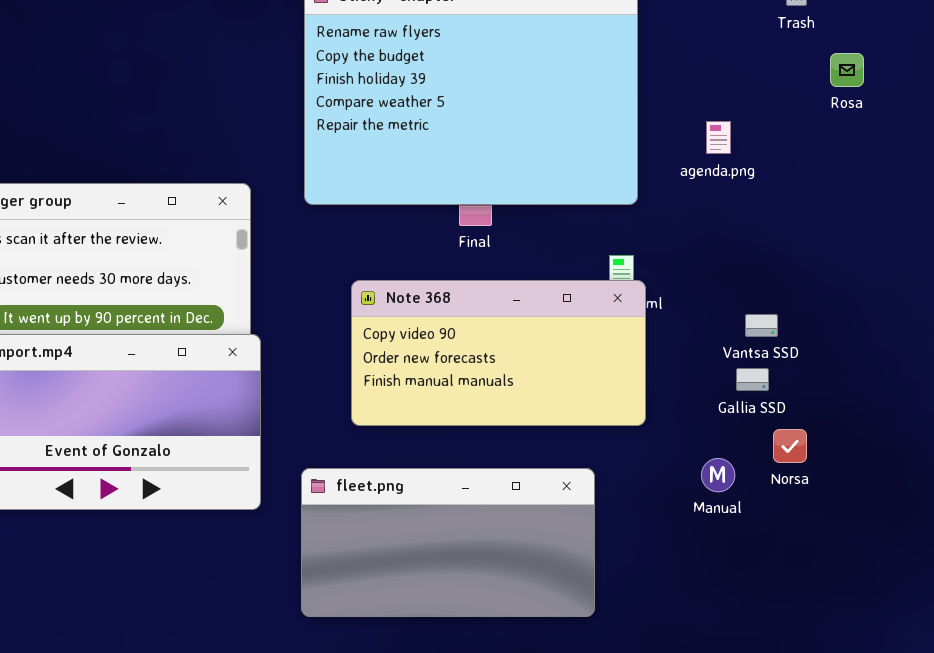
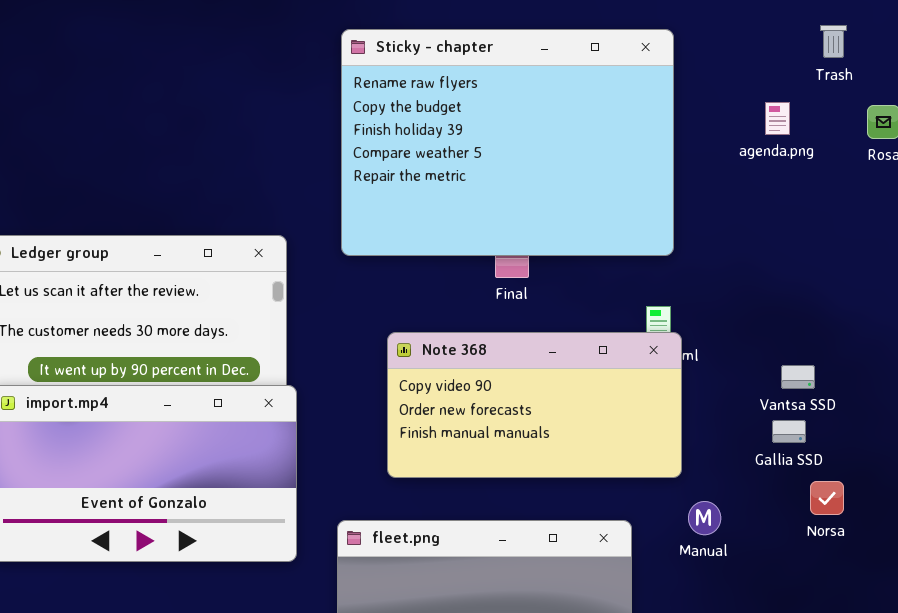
agenda.png: [706,121,731,154] -> [765,102,790,135], moved
Manual: [701,458,735,492] -> [688,501,721,535], moved

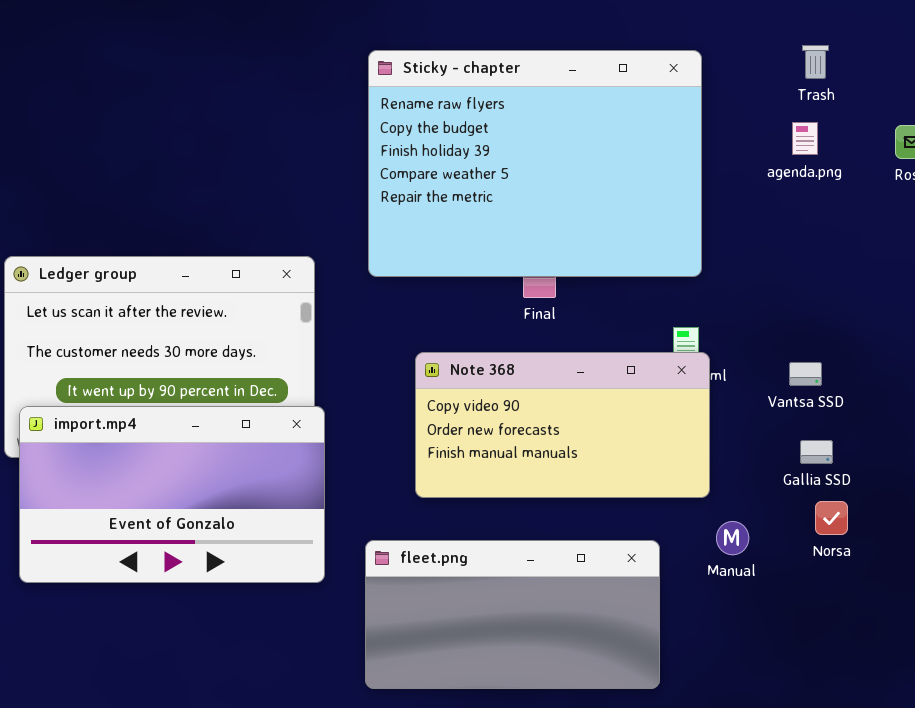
Trash: [820,25,847,58] -> [802,45,829,79], moved
Vantsa SSD: [781,365,815,389] -> [789,362,822,386], moved
Norsa: [810,481,844,515] -> [815,501,848,535], moved

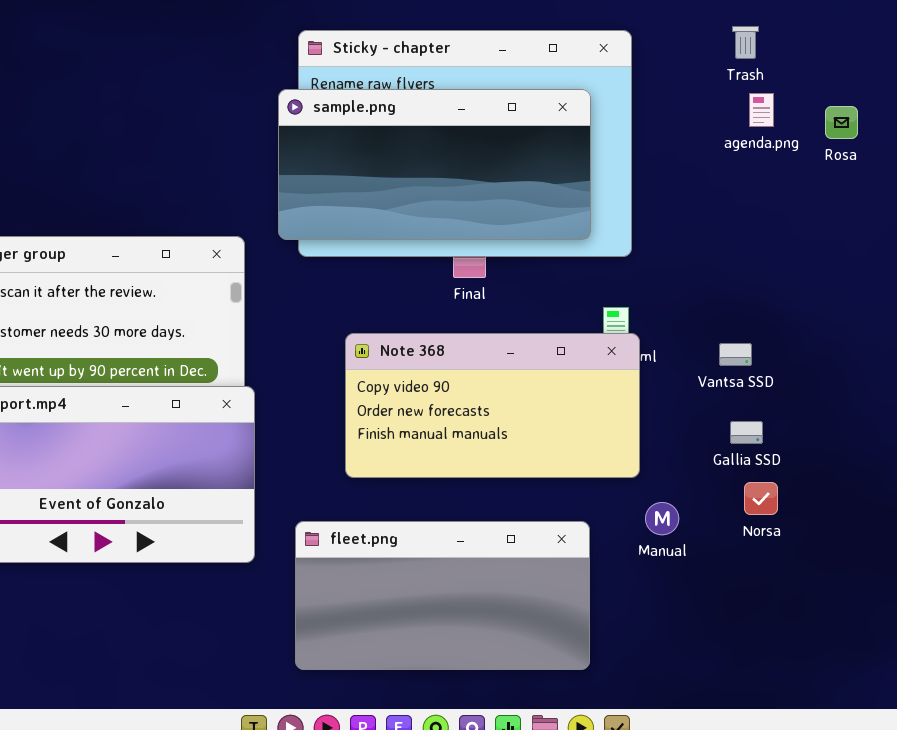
sample.png: none -> [278,89,591,240], opened
agenda.png: [792,122,818,155] -> [749,93,774,127], moved

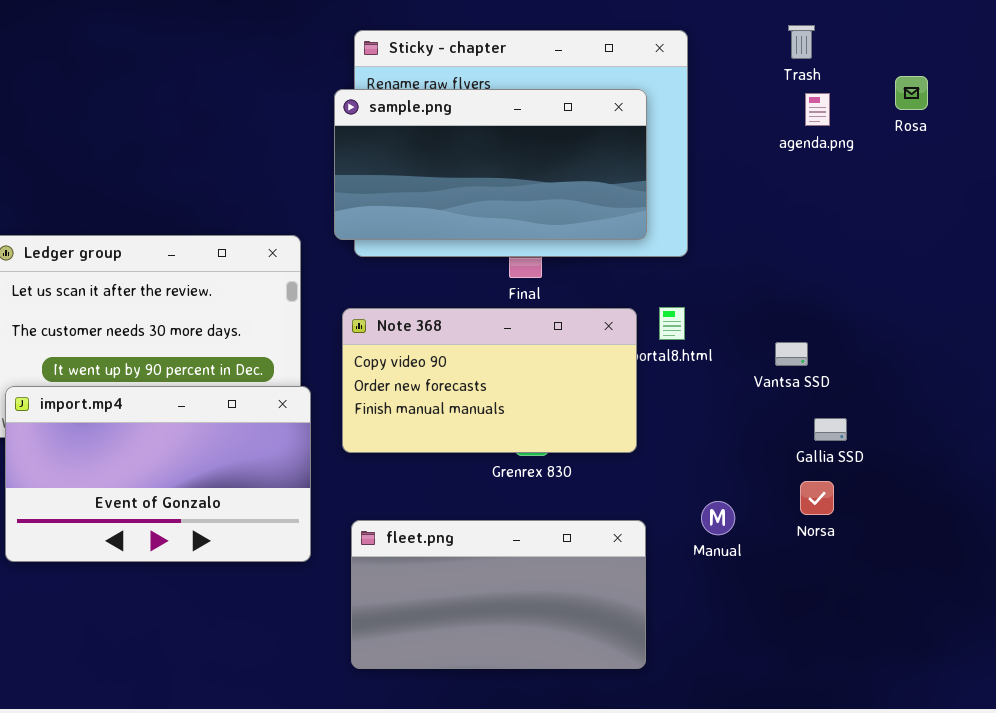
Rosa: [825,106,858,139] -> [895,76,928,110], moved
Note 368: [345,333,640,478] -> [342,308,637,453], moved
Gallia SSD: [730,421,763,444] -> [814,418,847,441], moved

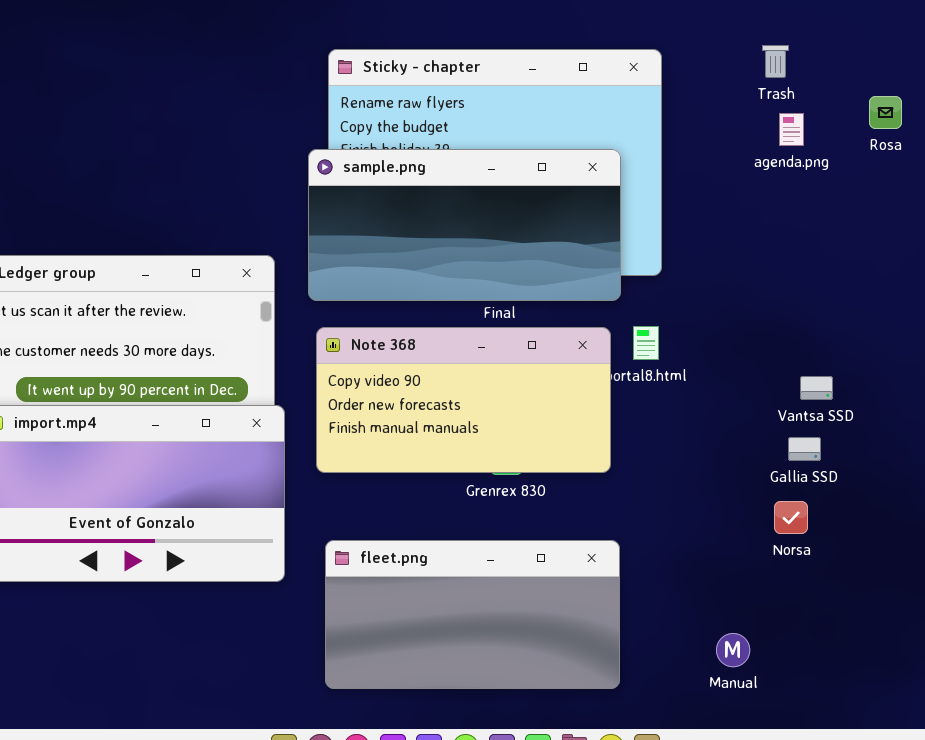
sample.png: [334,89,647,240] -> [308,149,621,301], moved
Vantsa SSD: [775,342,808,366] -> [800,376,833,400], moved
Manual: [701,501,735,535] -> [716,633,750,667], moved

